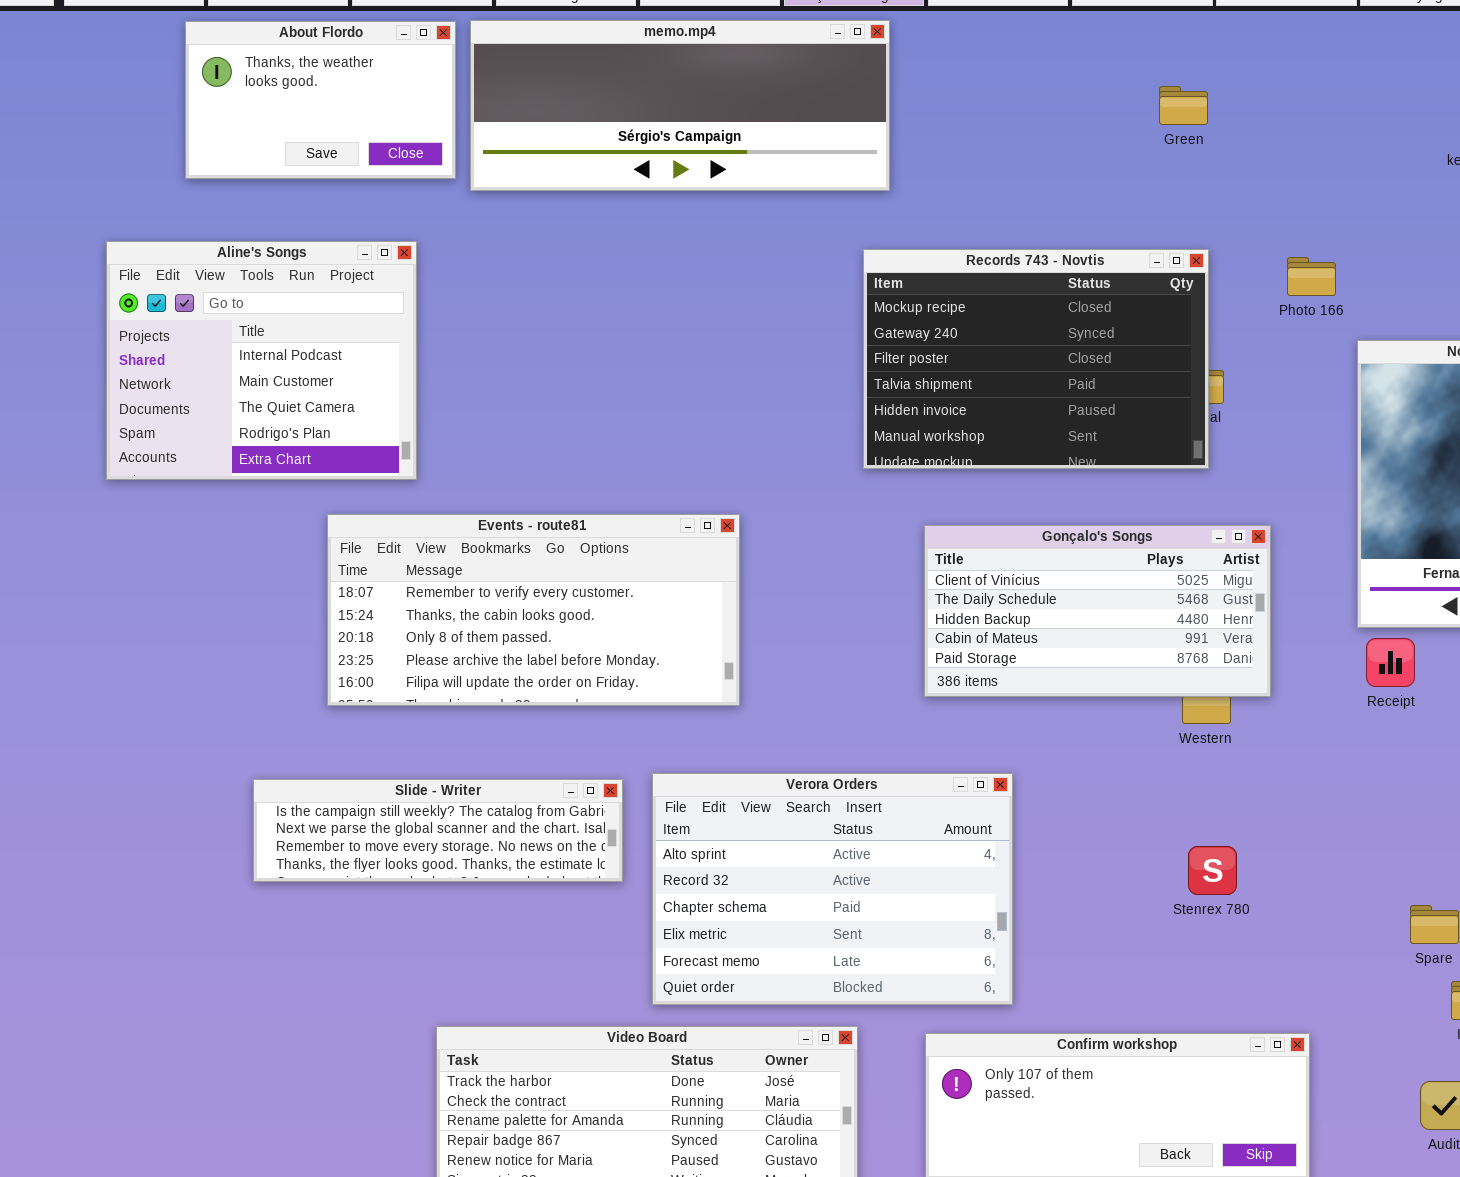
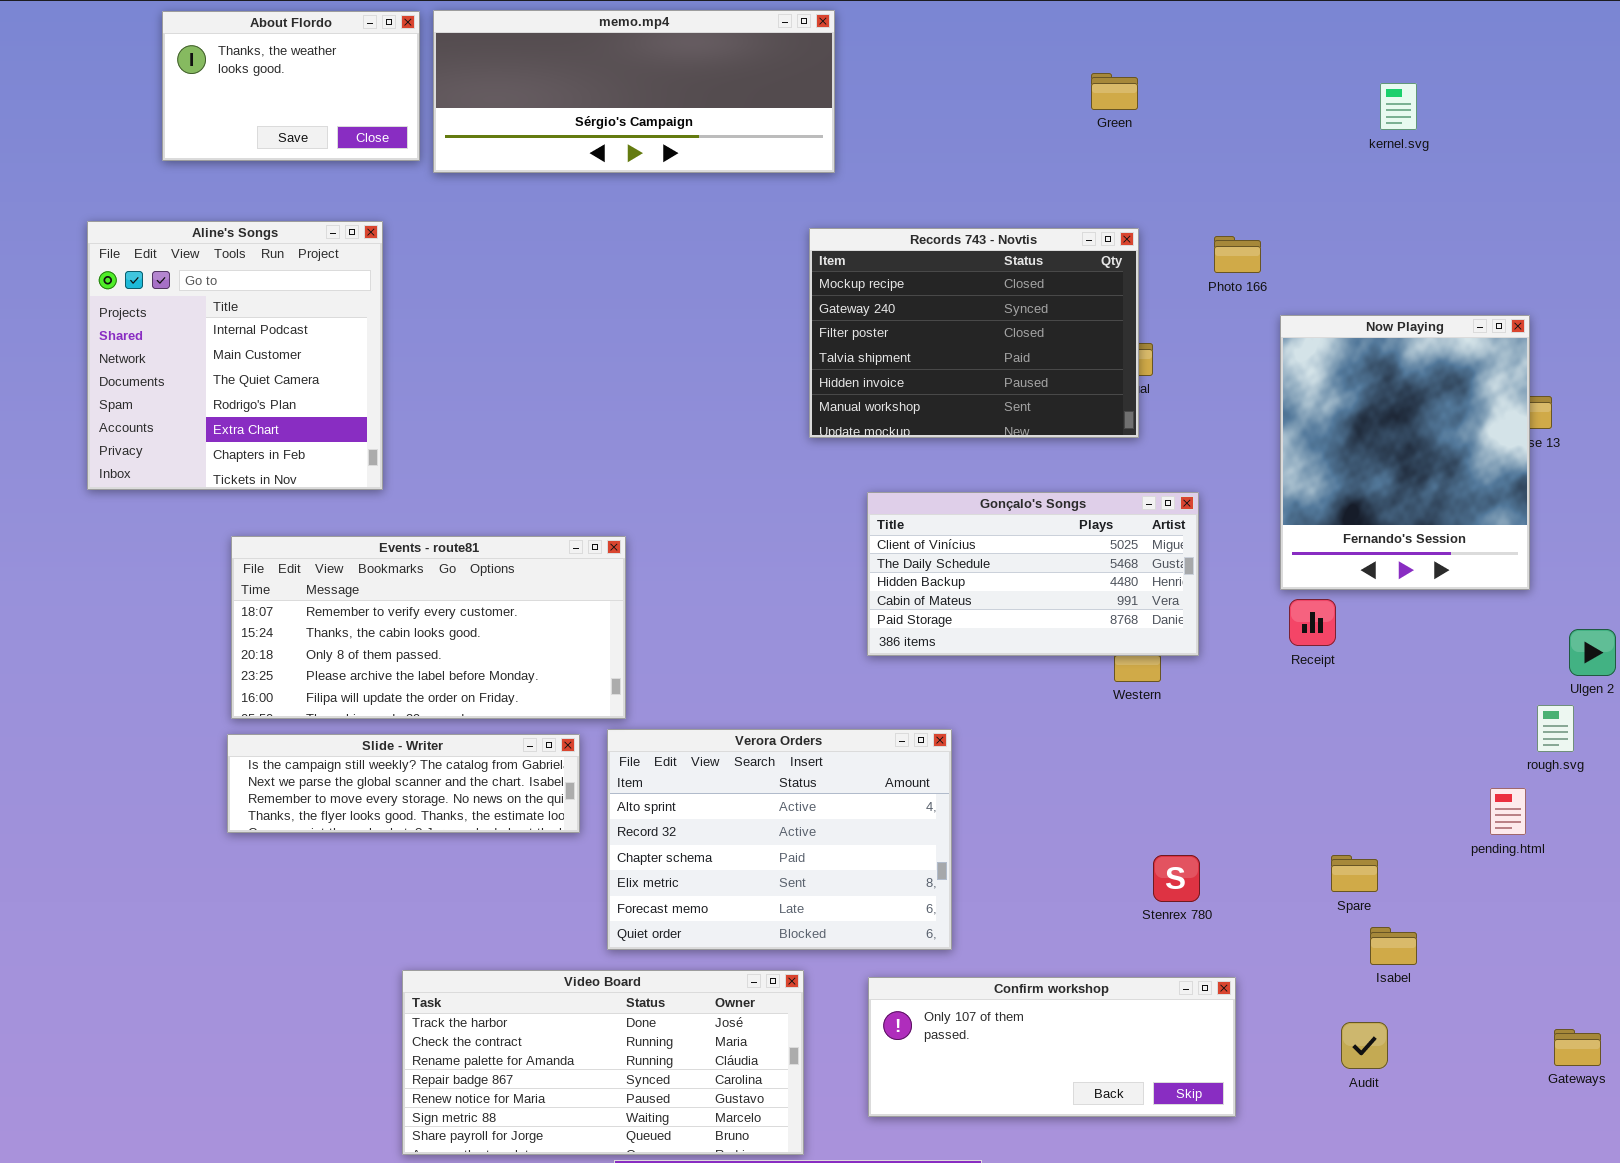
Aline's Songs: [106,241,417,480] -> [87,221,383,490], resized
Events - route81: [327,514,740,706] -> [231,536,626,719], moved
Stenrex 780: [1188,846,1237,895] -> [1153,855,1200,902], moved

